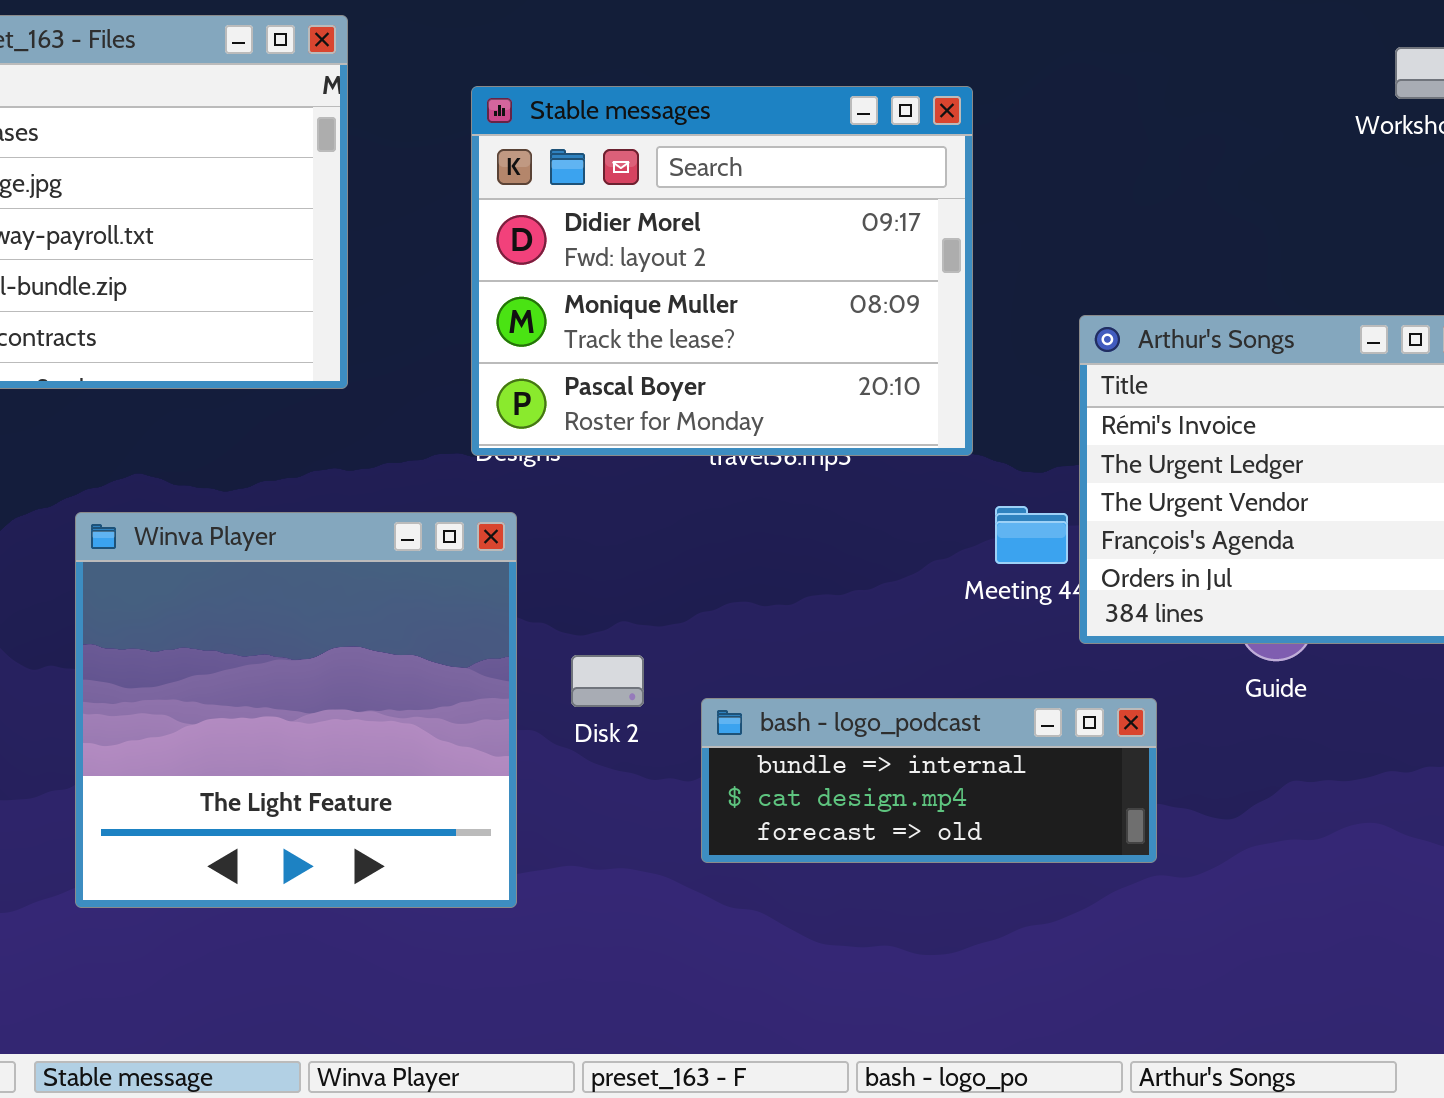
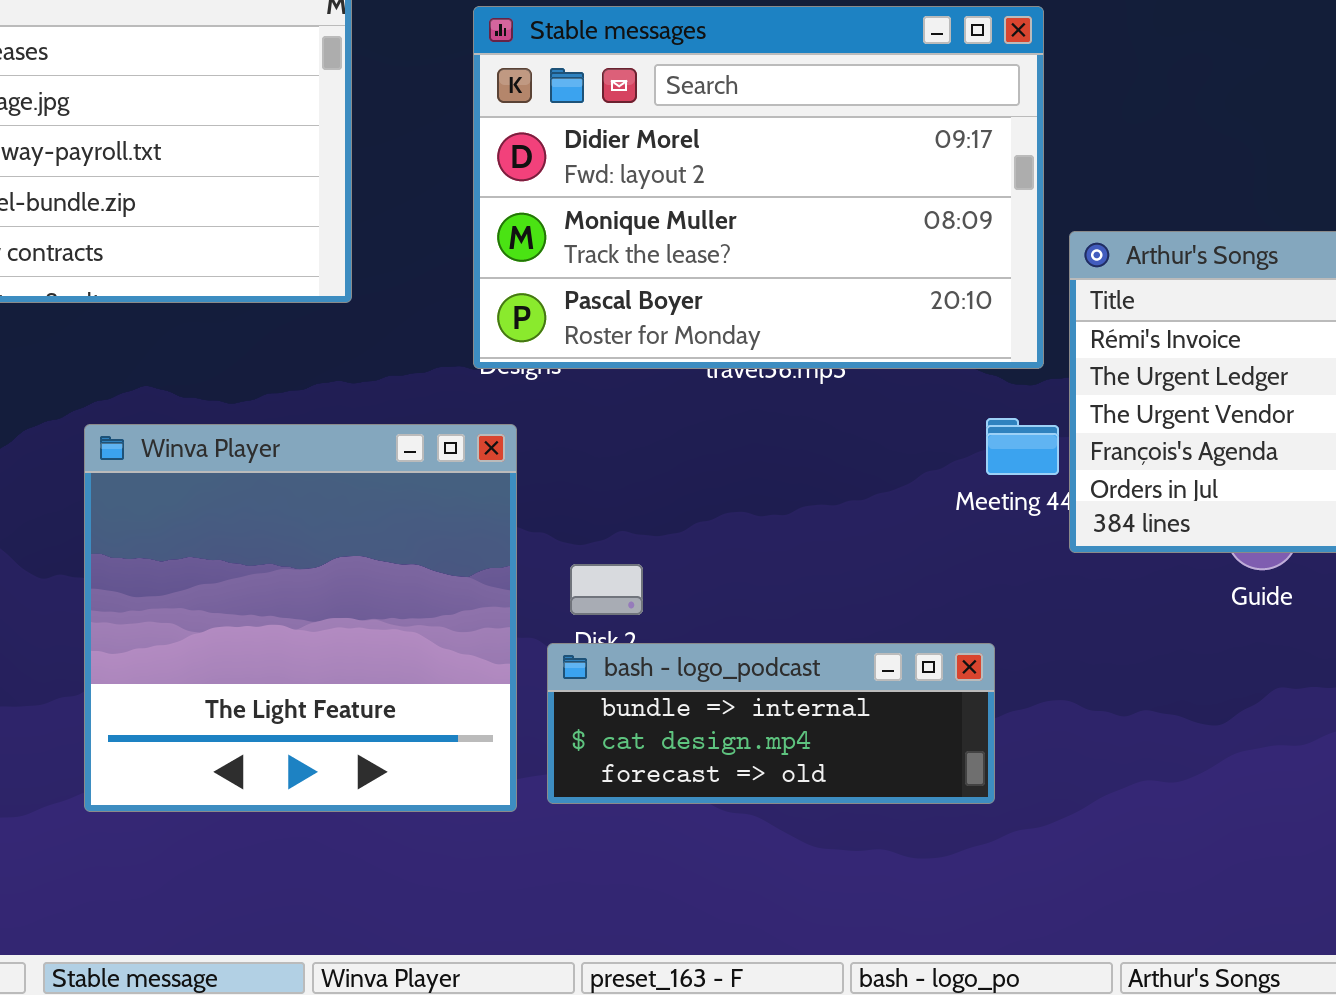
Stable messages: [471,86,973,456] -> [473,6,1044,369], resized
bash - logo_podcast: [701,698,1157,863] -> [547,643,995,804], moved

